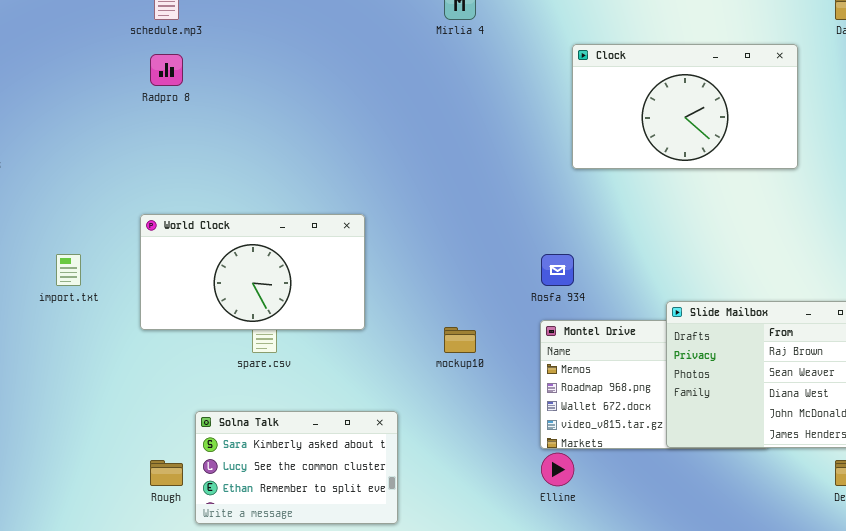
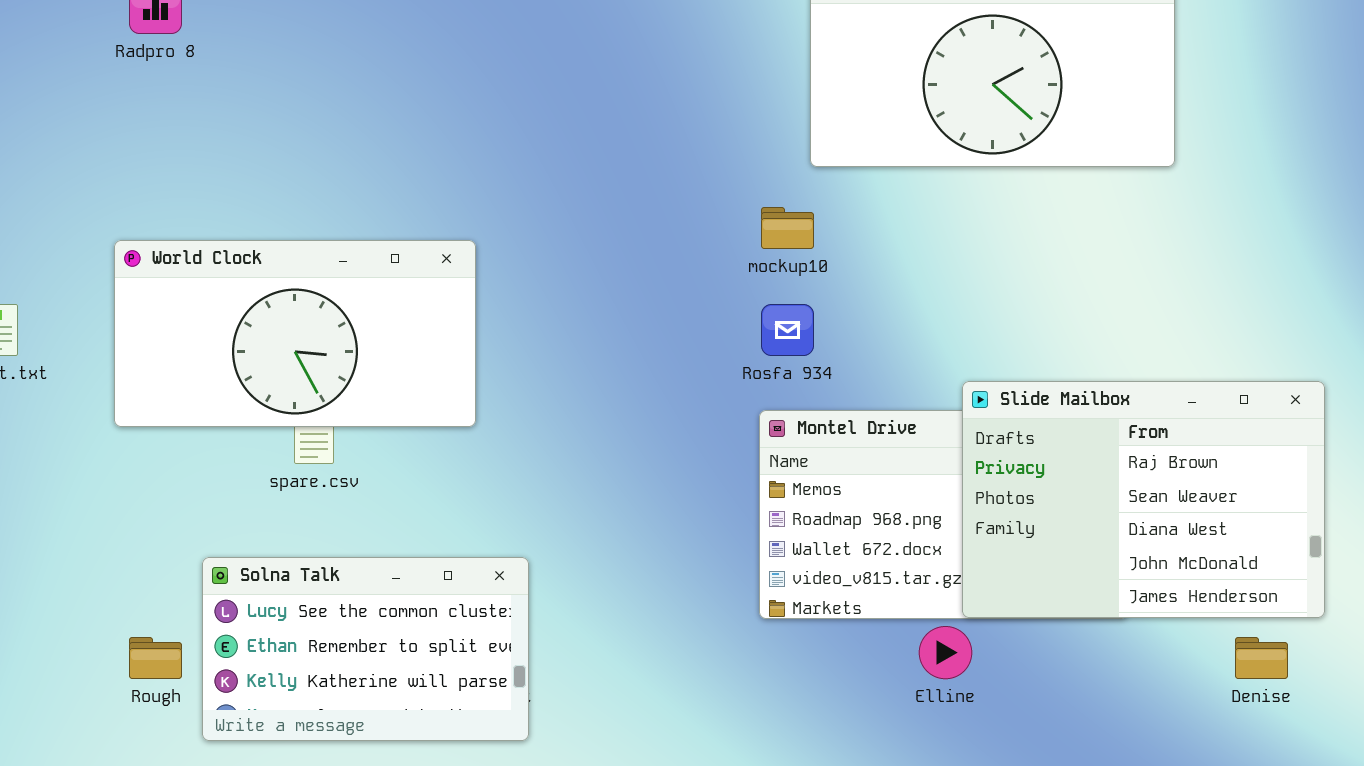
mockup10: [444,327,476,353] -> [761,207,814,249], moved
Solna Talk: [195,411,398,524] -> [202,557,529,741], scrolled down 1 row
Elline: [541,453,574,486] -> [919,626,972,679], moved

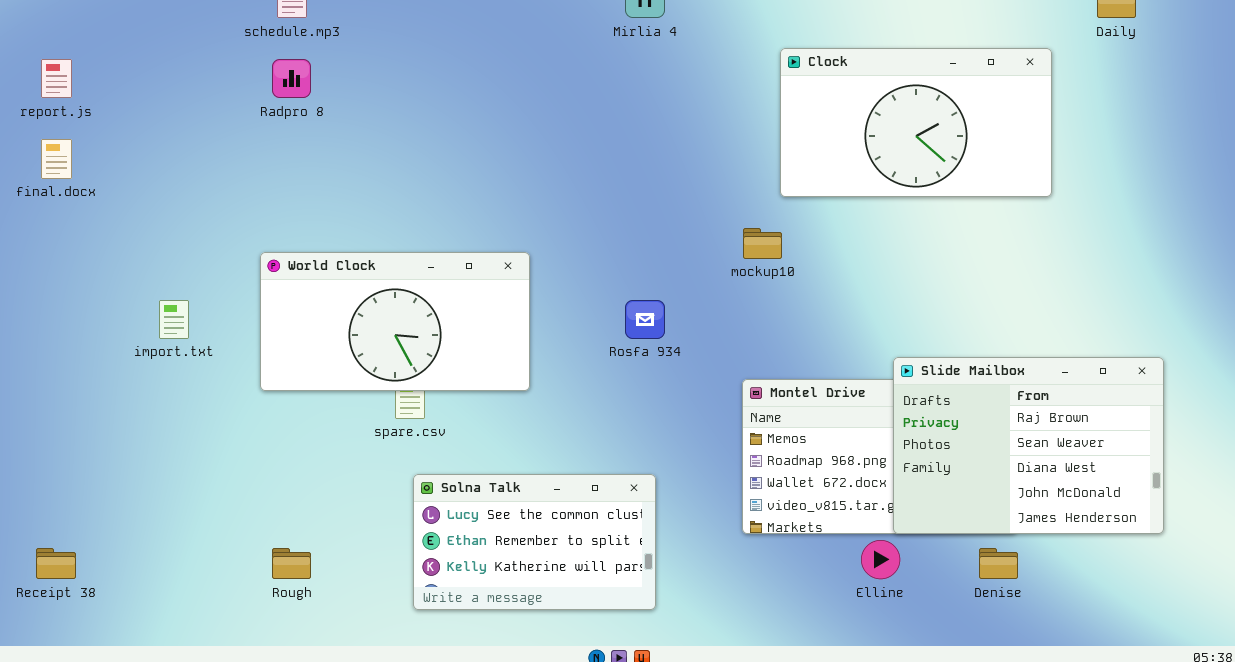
Rosfa 934: [761,304,814,356] -> [625,300,665,339], moved
Solna Talk: [202,557,529,741] -> [413,474,656,610], moved
Denise: [1235,637,1288,679] -> [979,548,1018,579], moved

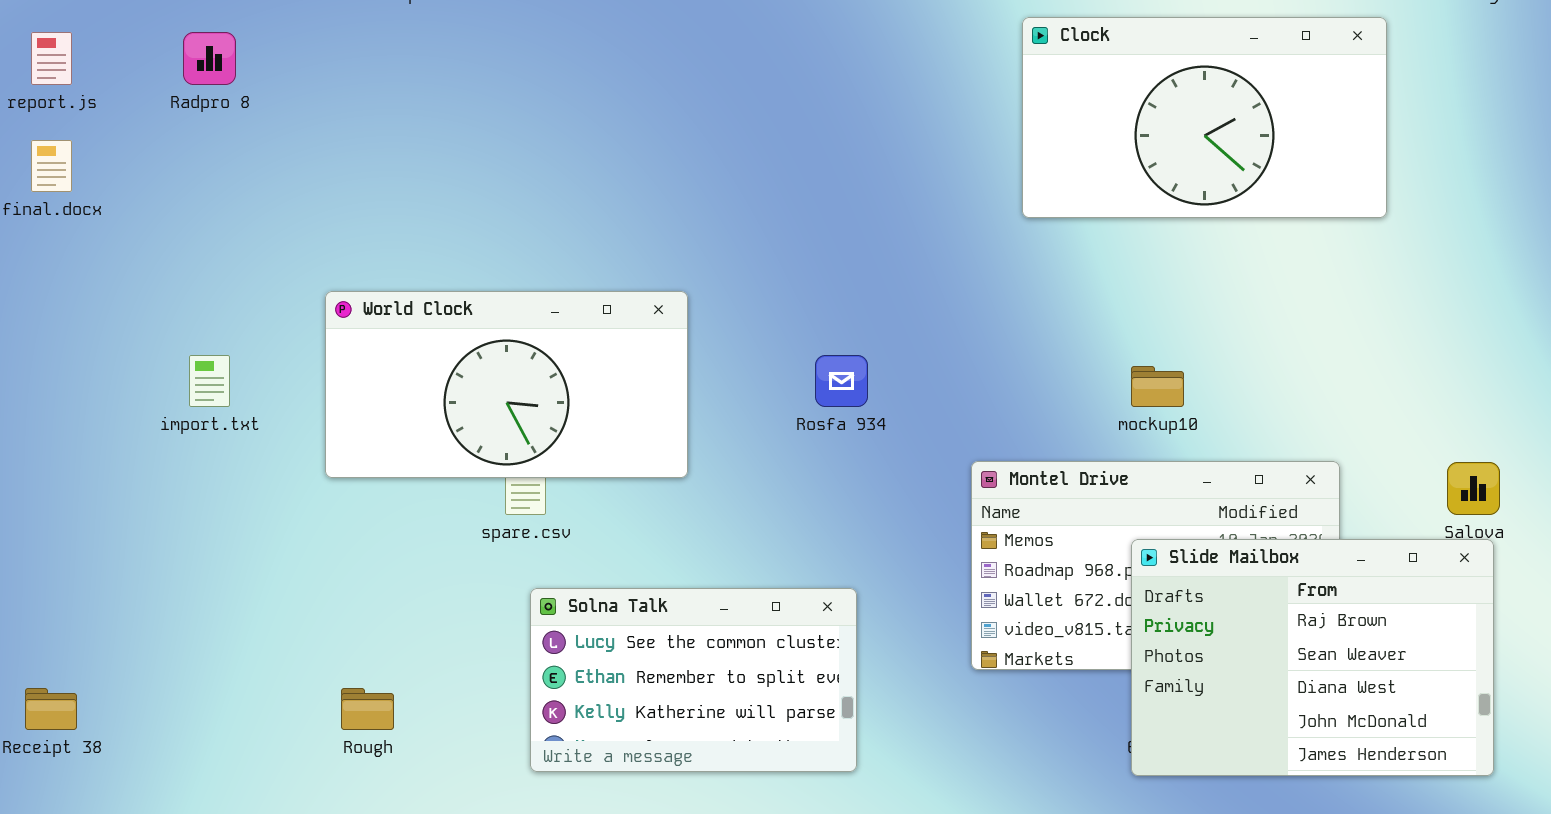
Radpro 8: [272,59,311,98] -> [183,32,236,85], moved
mockup10: [743,228,782,259] -> [1131,366,1184,407], moved
Slide Mailbox: [893,357,1164,534] -> [1131,539,1494,776], moved

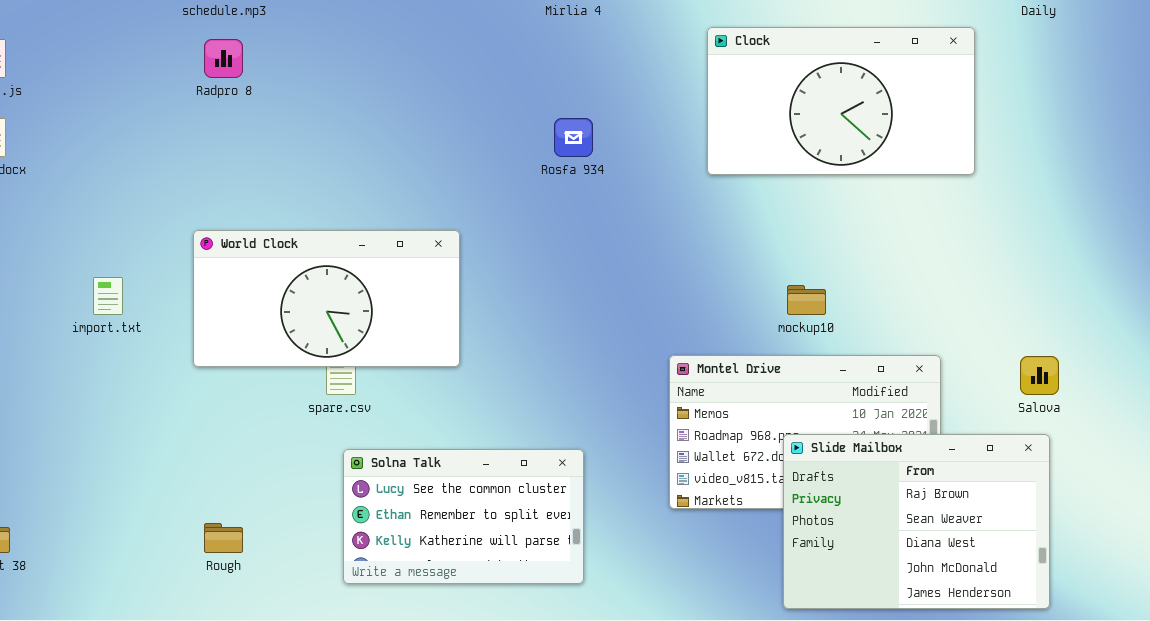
Radpro 8: [183,32,236,85] -> [204,39,243,78], moved
Rosfa 934: [815,355,868,407] -> [554,118,593,157], moved
Slide Mailbox: [1131,539,1494,776] -> [783,434,1050,609], moved

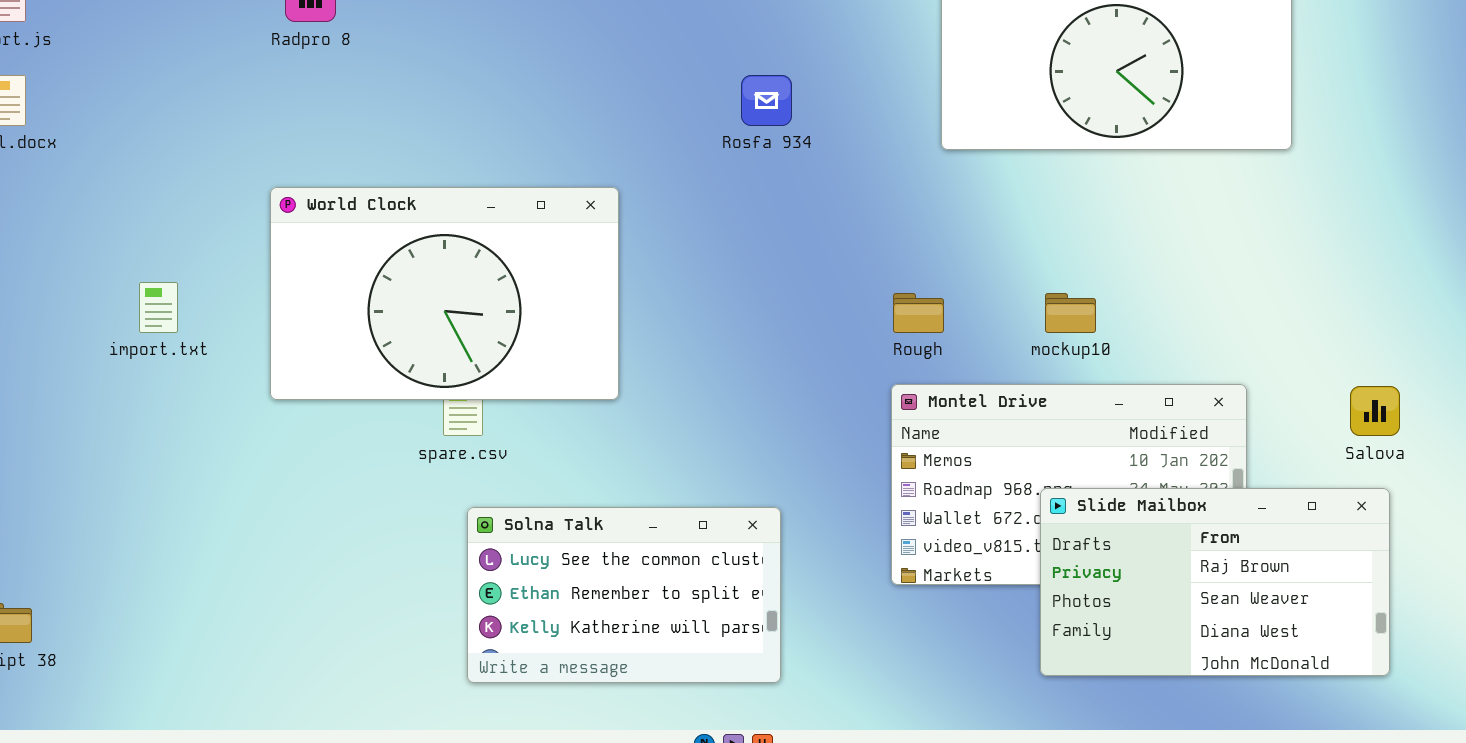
World Clock: [193,230,460,367] -> [270,187,619,400], resized
Slide Mailbox: [783,434,1050,609] -> [1040,488,1390,676], resized
Rough: [204,523,243,553] -> [893,293,944,333], moved

